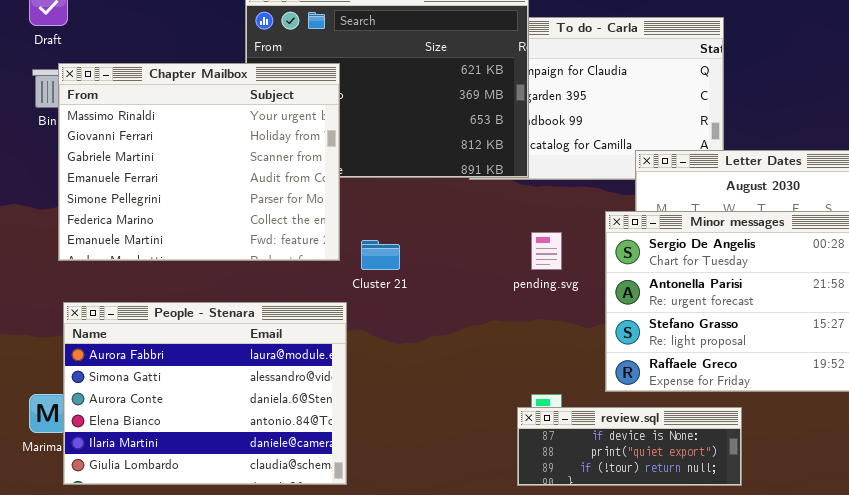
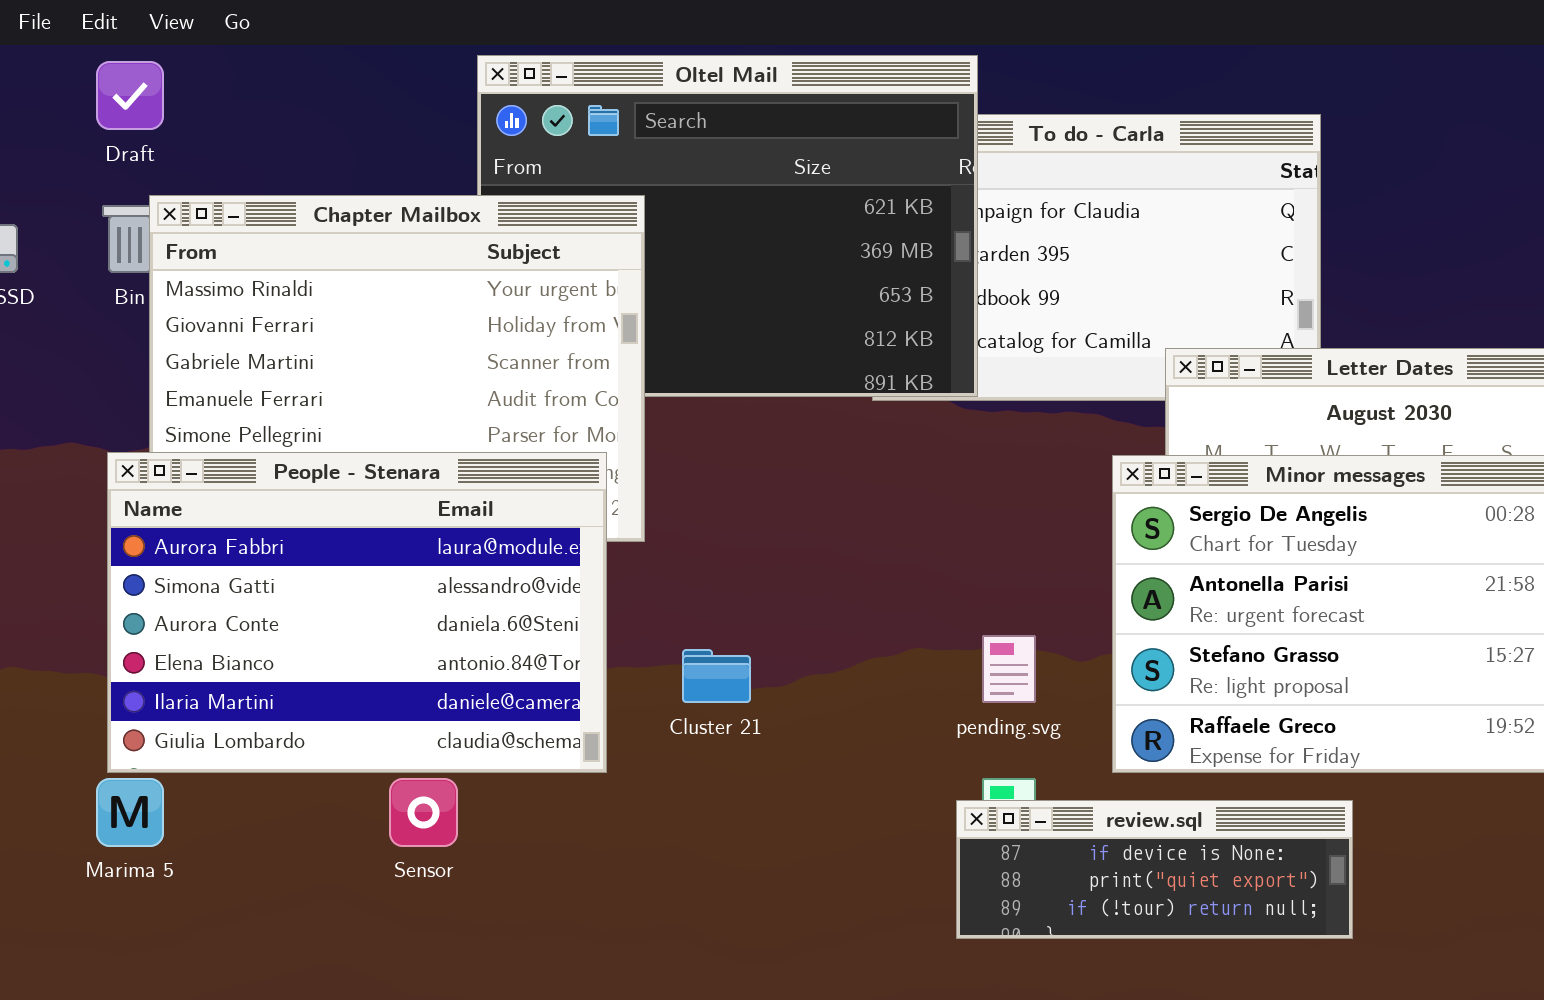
pending.svg: [531,232,562,270] -> [982,635,1036,703], moved
Cluster 21: [361,240,400,270] -> [682,649,751,703], moved
People - Stenara: [63,302,347,485] -> [107,452,607,773], moved

